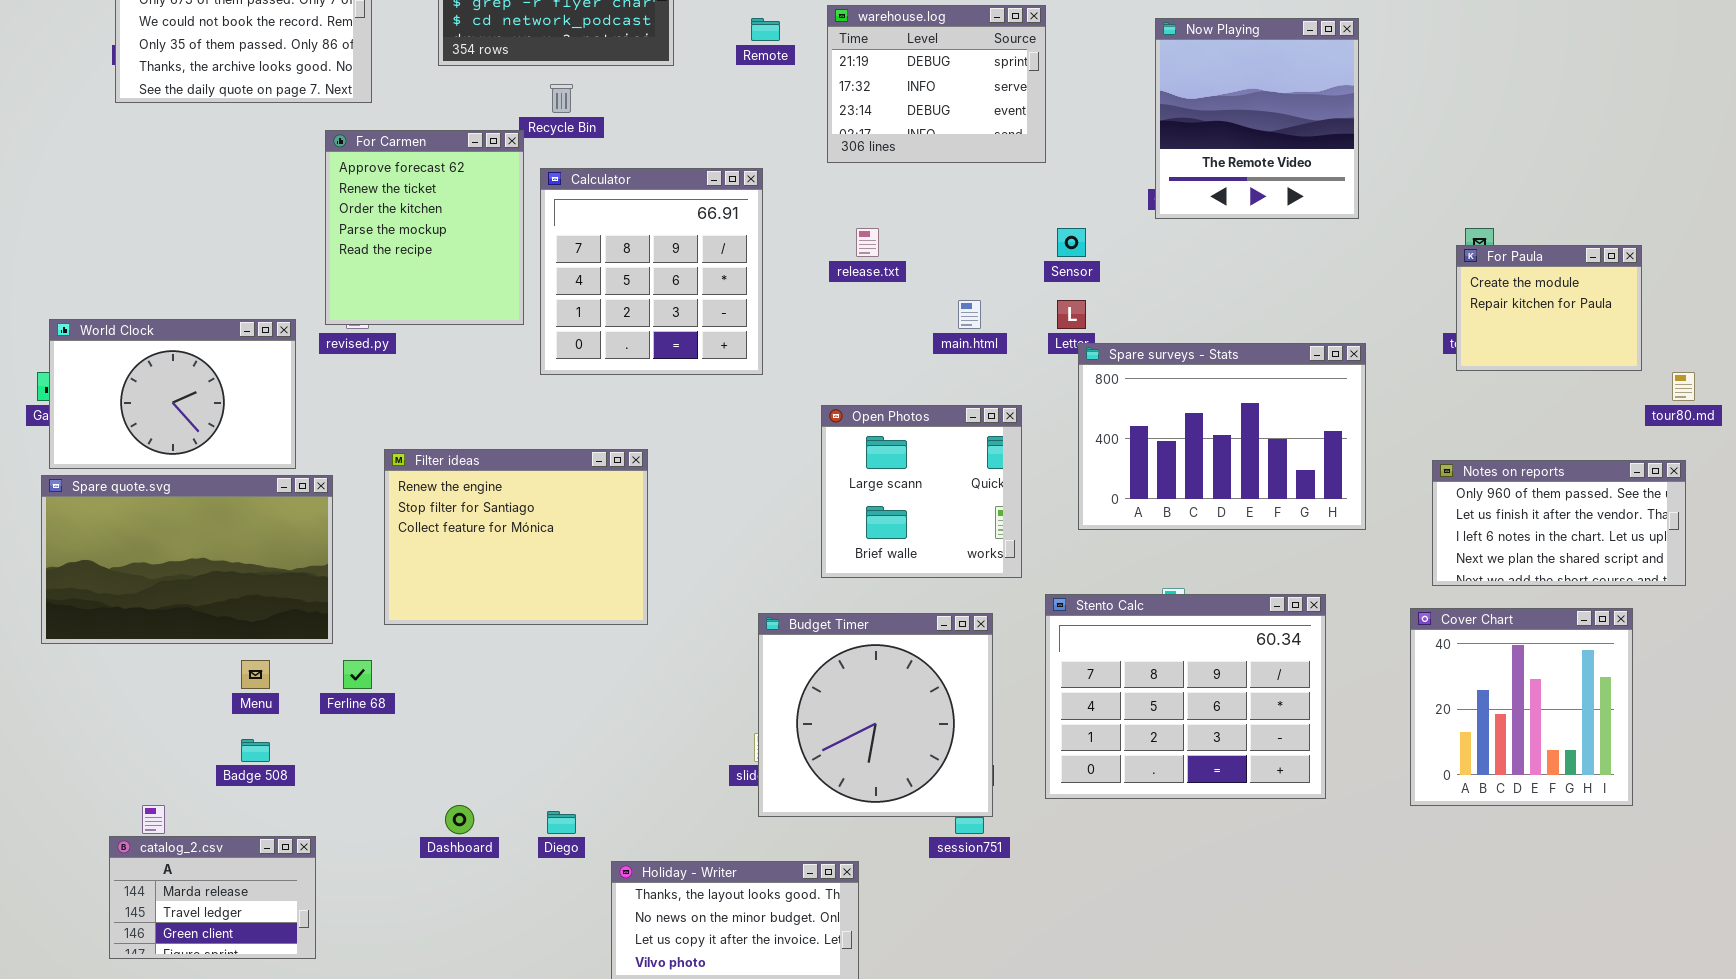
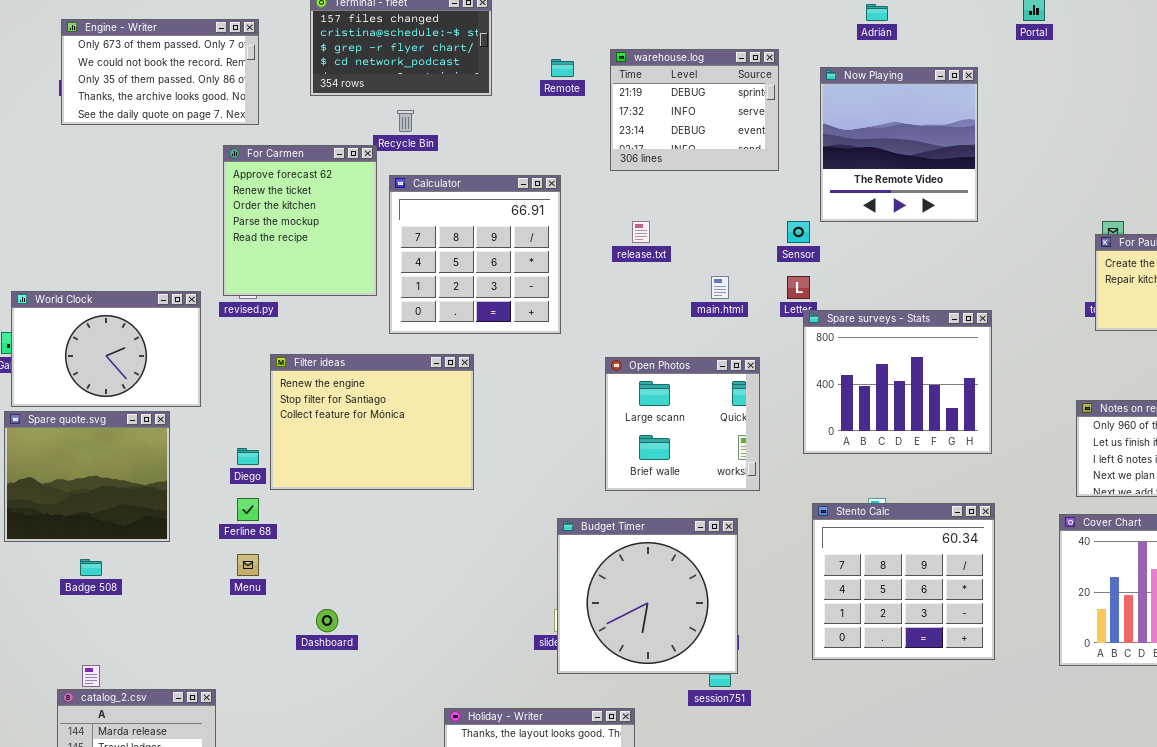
Now Playing: [1155,18,1359,219] -> [820,67,978,222], moved
Spare surveys - Stats: [1078,343,1366,530] -> [803,310,992,454], resized
Filter ideas: [384,449,648,625] -> [270,354,474,490], moved
Spare quote.svg: [41,475,333,644] -> [4,411,170,542], resized
Stento Calc: [1045,594,1326,799] -> [812,503,995,660], resized
Menu: [241,660,270,689] -> [237,554,259,576], moved
Ferline 68: [343,660,372,689] -> [237,498,259,521], moved
Badge 508: [241,739,270,762] -> [80,559,102,576], moved
Dashboard: [445,805,474,834] -> [316,609,338,632], moved
Diego: [547,811,576,834] -> [237,448,259,465], moved

